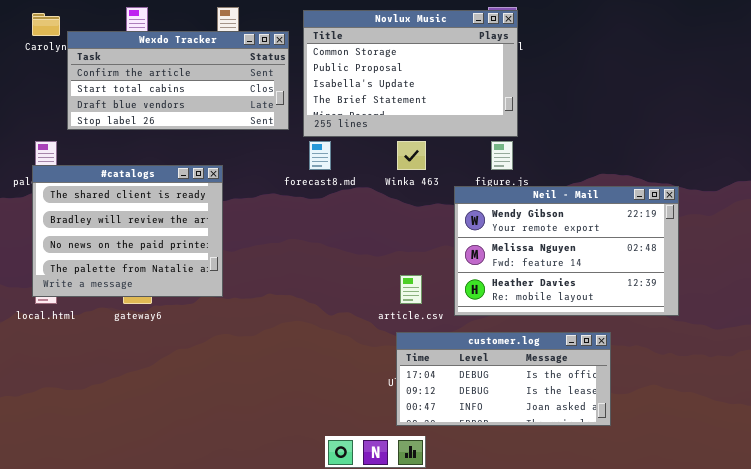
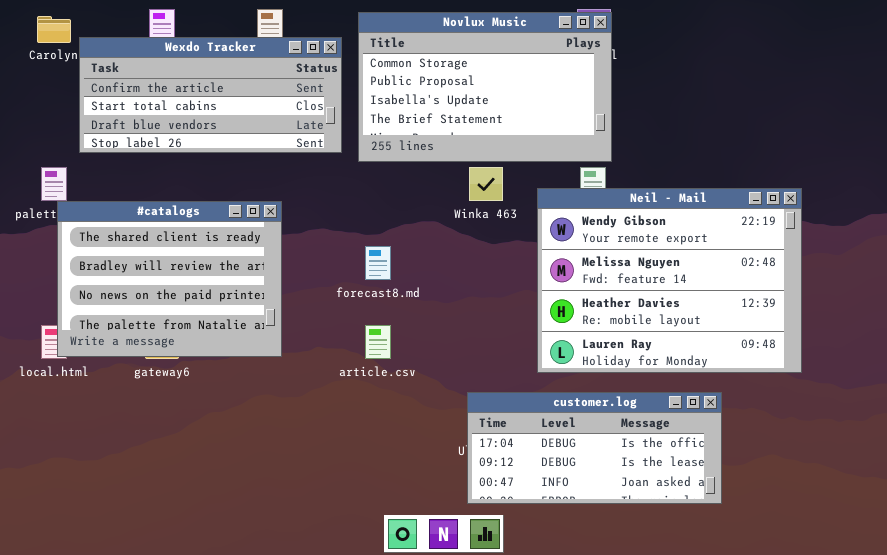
forecast8.md: [309,141,331,170] -> [365,246,391,280], moved
#catalogs: [32,165,223,297] -> [57,201,282,357], moved
Neil - Mail: [454,186,679,316] -> [537,188,802,373], resized
article.csv: [400,275,422,304] -> [365,325,391,359], moved

